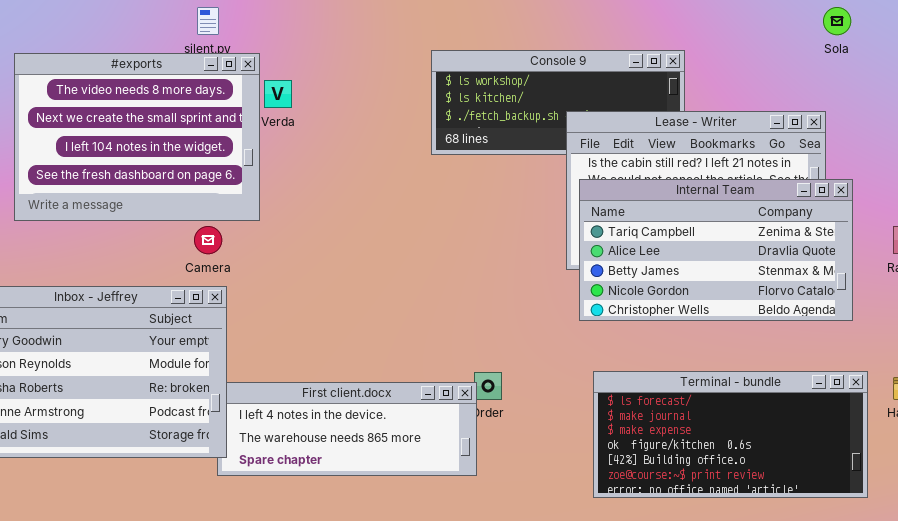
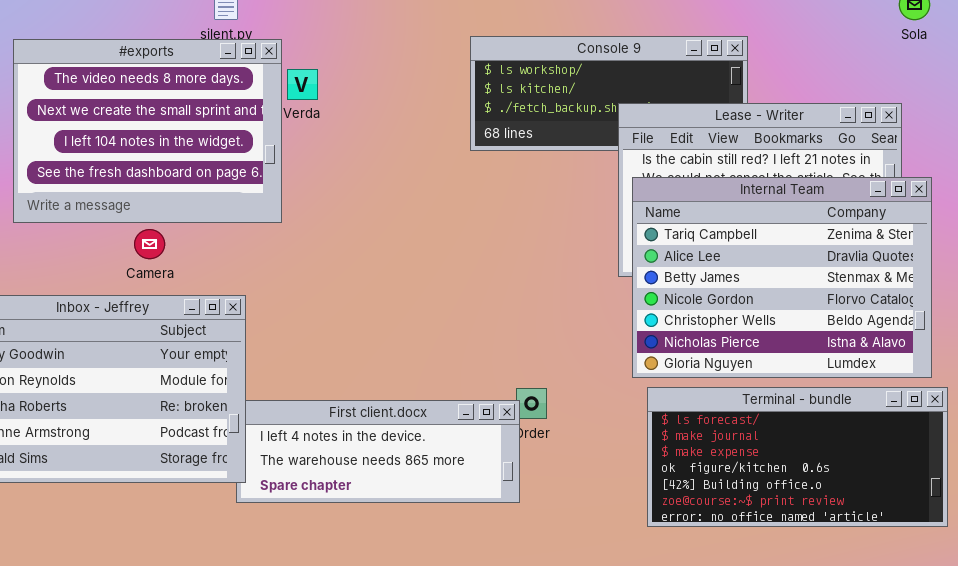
Internal Team: [579,179,853,321] -> [632,177,932,378], resized
Camera: [194,226,222,254] -> [134,229,165,259], moved

